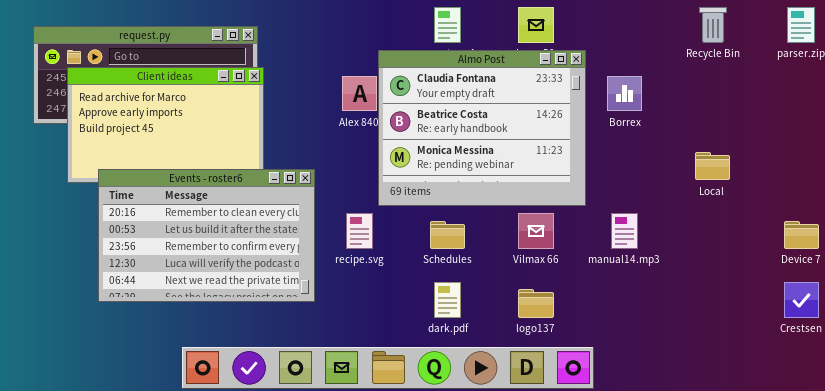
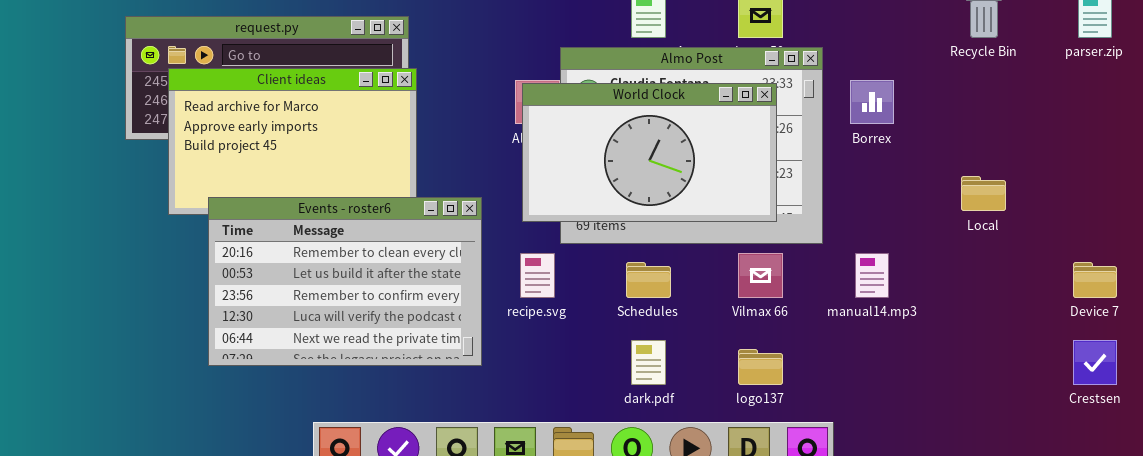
World Clock: none -> [522,83,777,222], opened

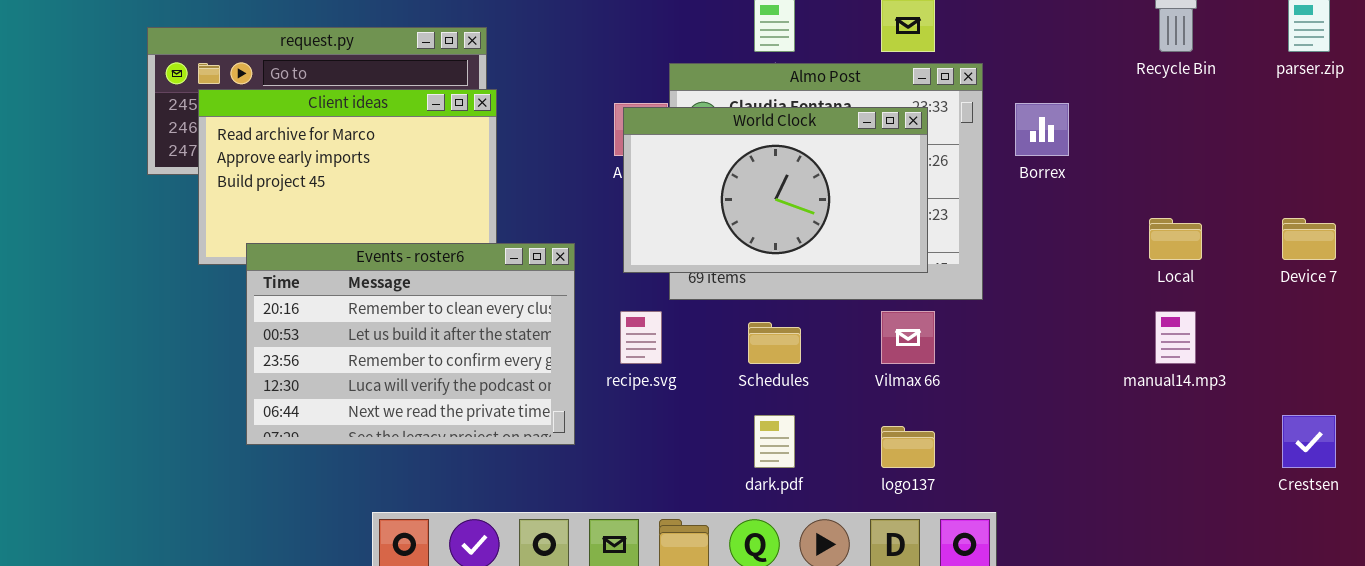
manual14.mp3: [855,253,889,298] -> [1155,311,1196,364], moved
Device 7: [1073,262,1117,298] -> [1282,218,1336,260], moved

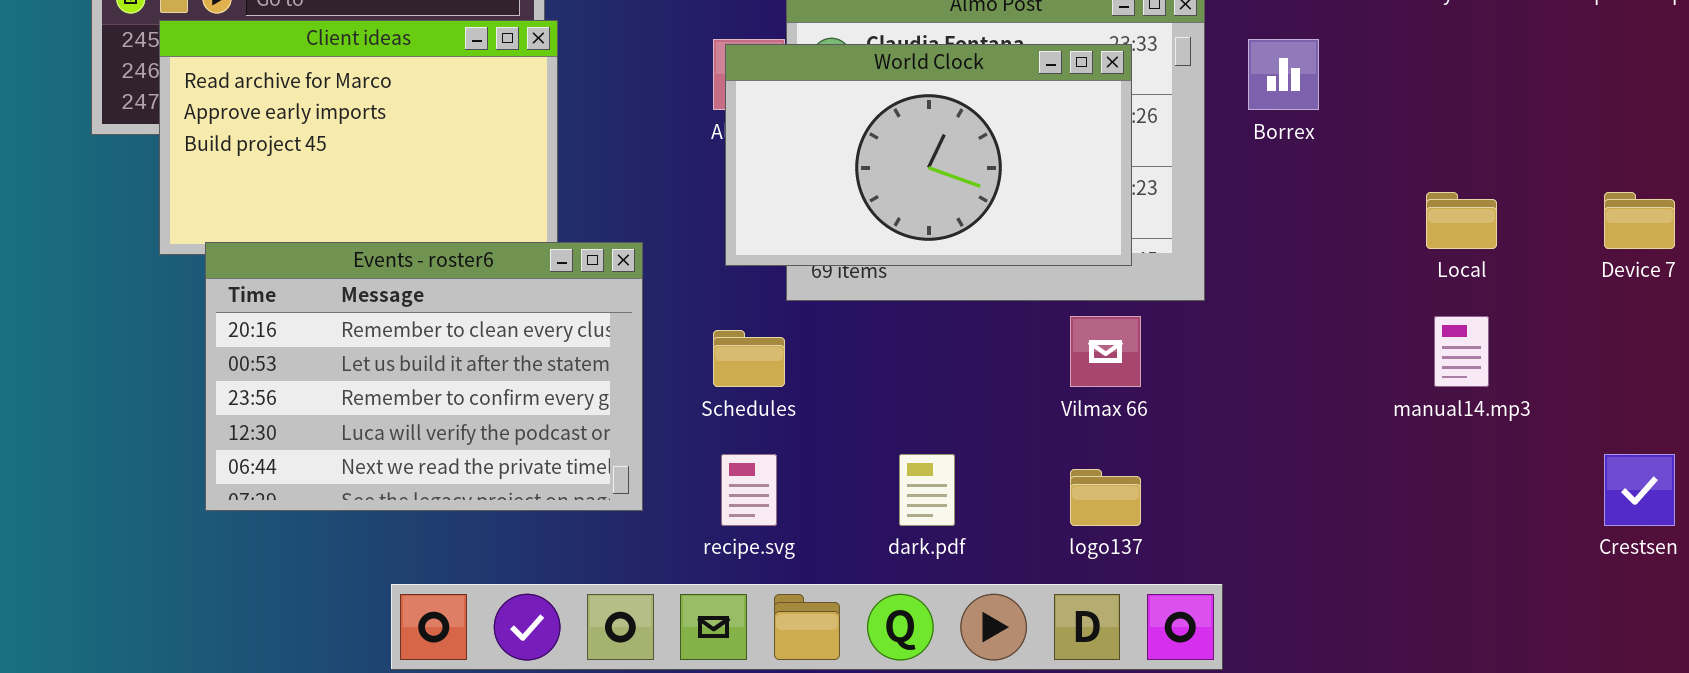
Events - roster6: [246,243,575,445] -> [205,242,643,511], moved
recipe.svg: [620,311,662,364] -> [721,454,777,526], moved
Schedules: [748,322,801,364] -> [713,330,785,387], moved

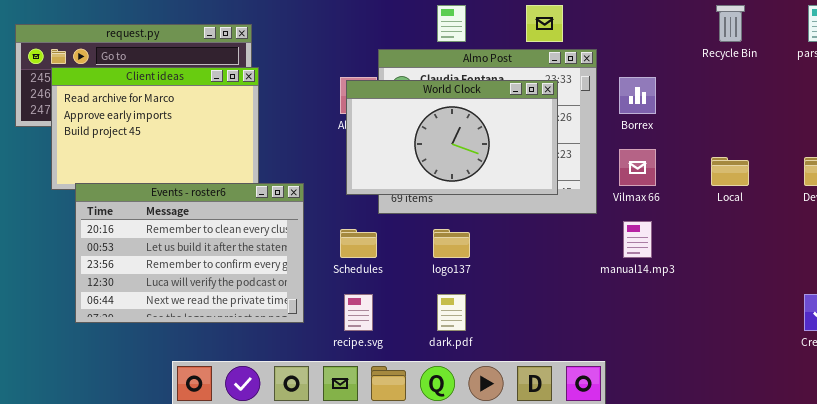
Vilmax 66: [1070,316,1141,387] -> [619,149,656,186], moved
manual14.mp3: [1434,316,1489,387] -> [623,221,652,258], moved
logo137: [1070,469,1141,526] -> [433,229,470,258], moved

